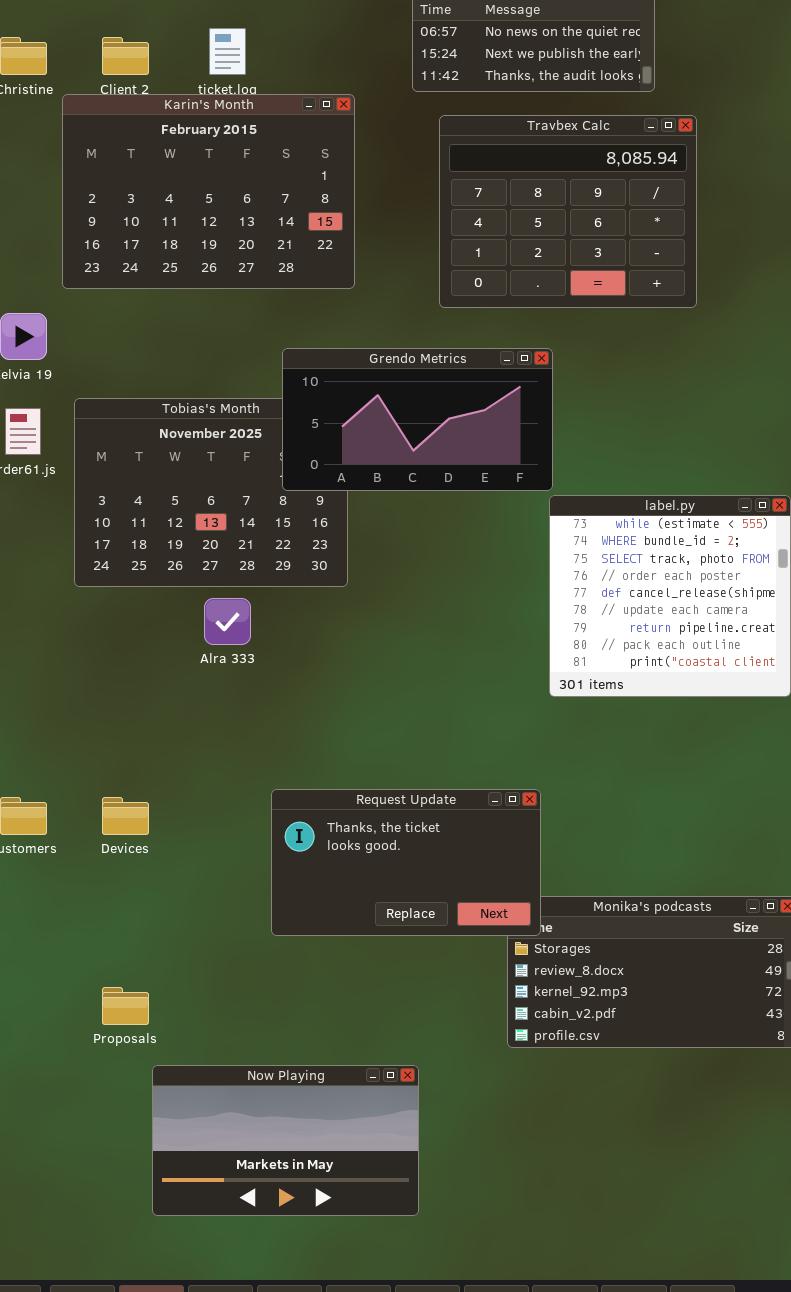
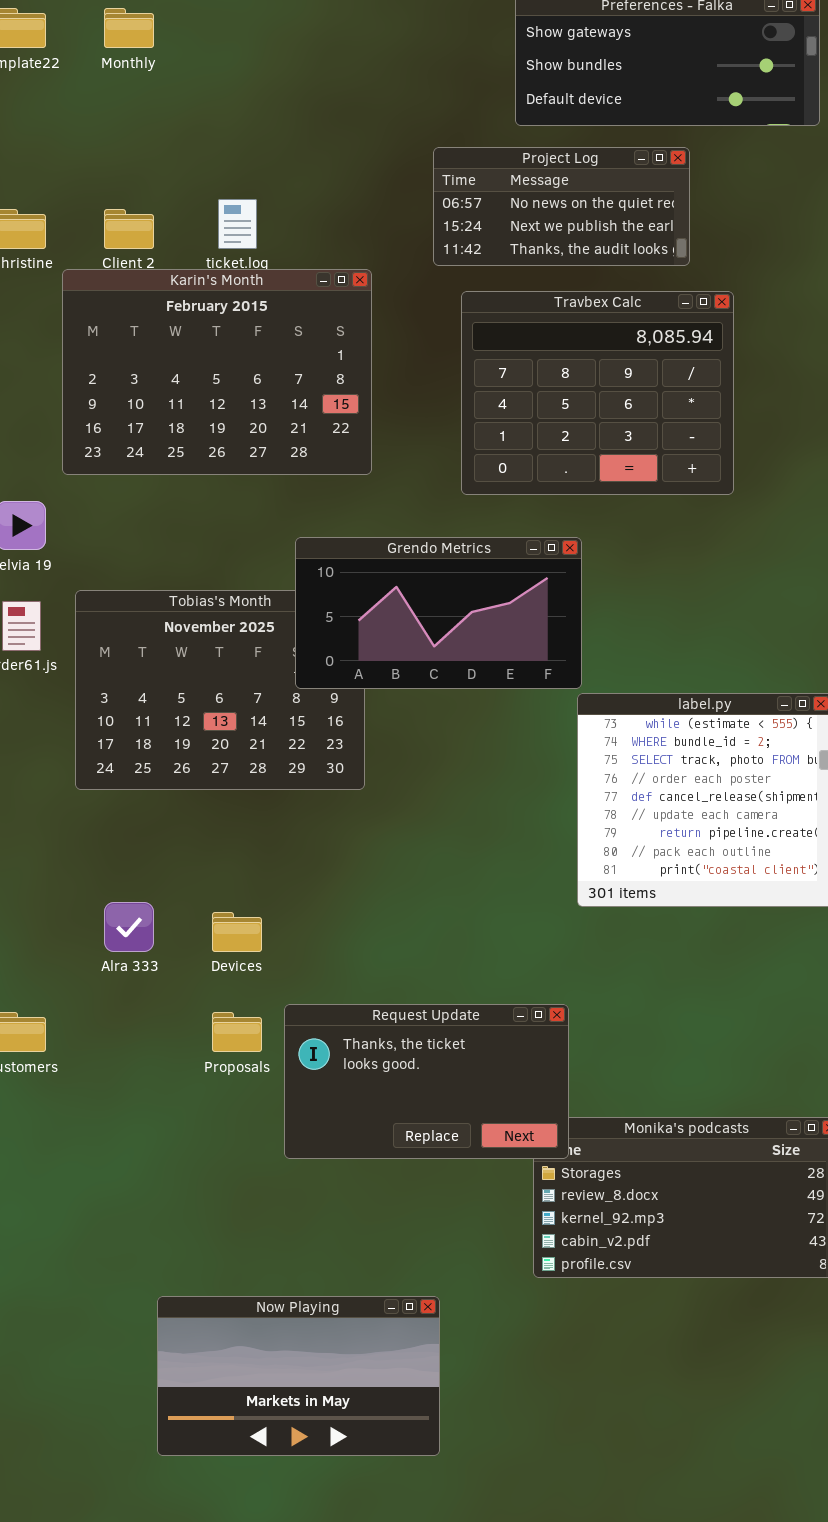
Alra 333: [204,598,251,645] -> [104,902,154,952], moved
Devices: [102,797,149,835] -> [212,912,262,952], moved
Proposals: [102,987,149,1025] -> [212,1012,262,1052], moved

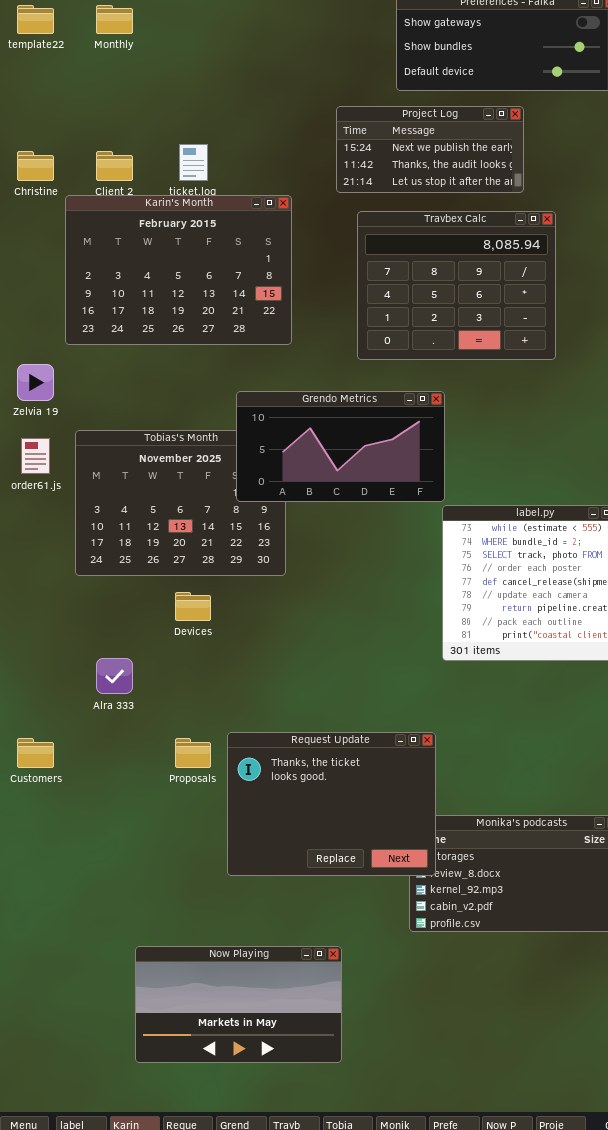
Project Log: [433,147,690,266] -> [336,106,524,193], scrolled down 1 row
Devices: [212,912,262,952] -> [175,592,211,621], moved
Request Update: [284,1004,569,1159] -> [227,732,436,876], resized

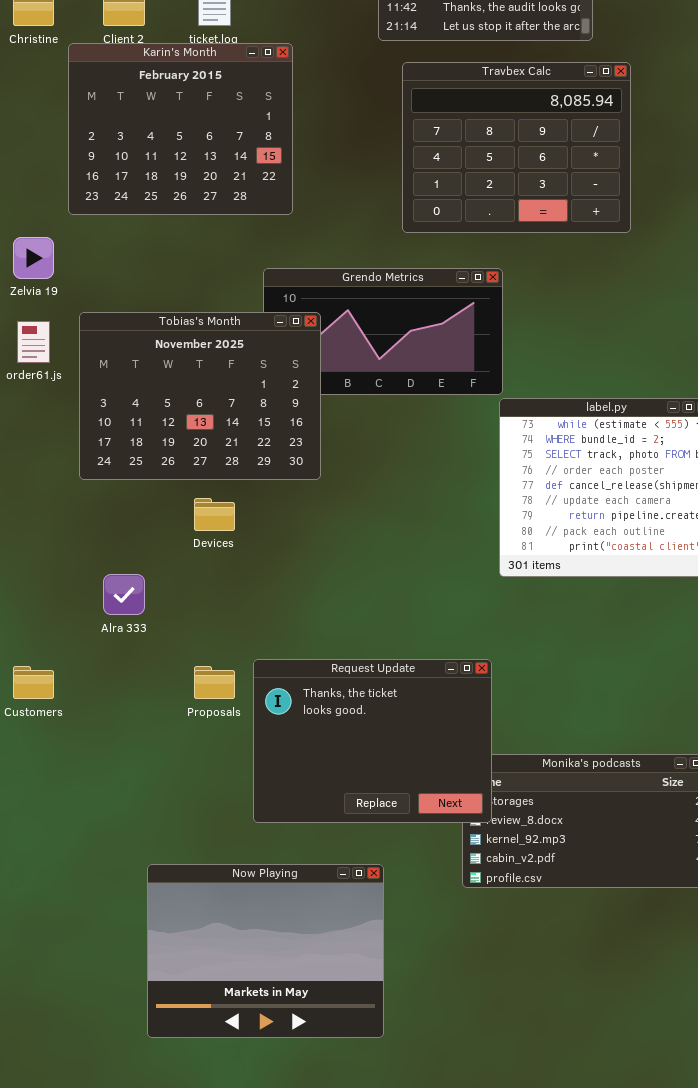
Karin's Month: [65,195,292,345] -> [68,43,293,215], resized
Tobias's Month: [75,430,286,576] -> [79,312,321,480], raised
Now Playing: [135,946,342,1063] -> [147,864,384,1038], resized

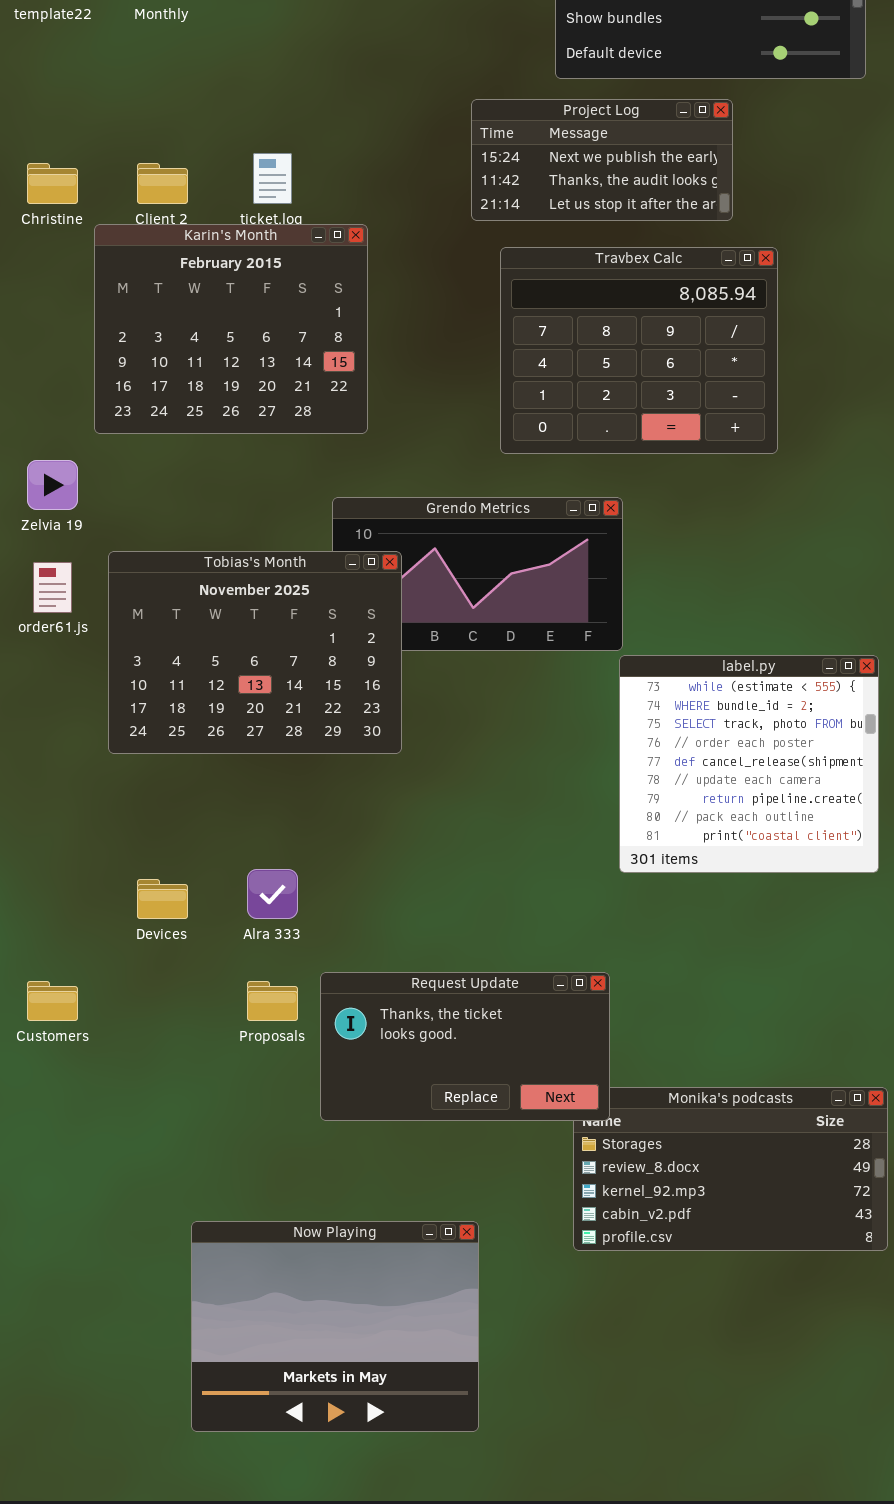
Devices: [194,498,235,531] -> [137,879,188,919], moved
Alra 333: [103,574,145,615] -> [247,869,298,919], moved
Request Update: [253,659,492,823] -> [320,972,610,1121], resized

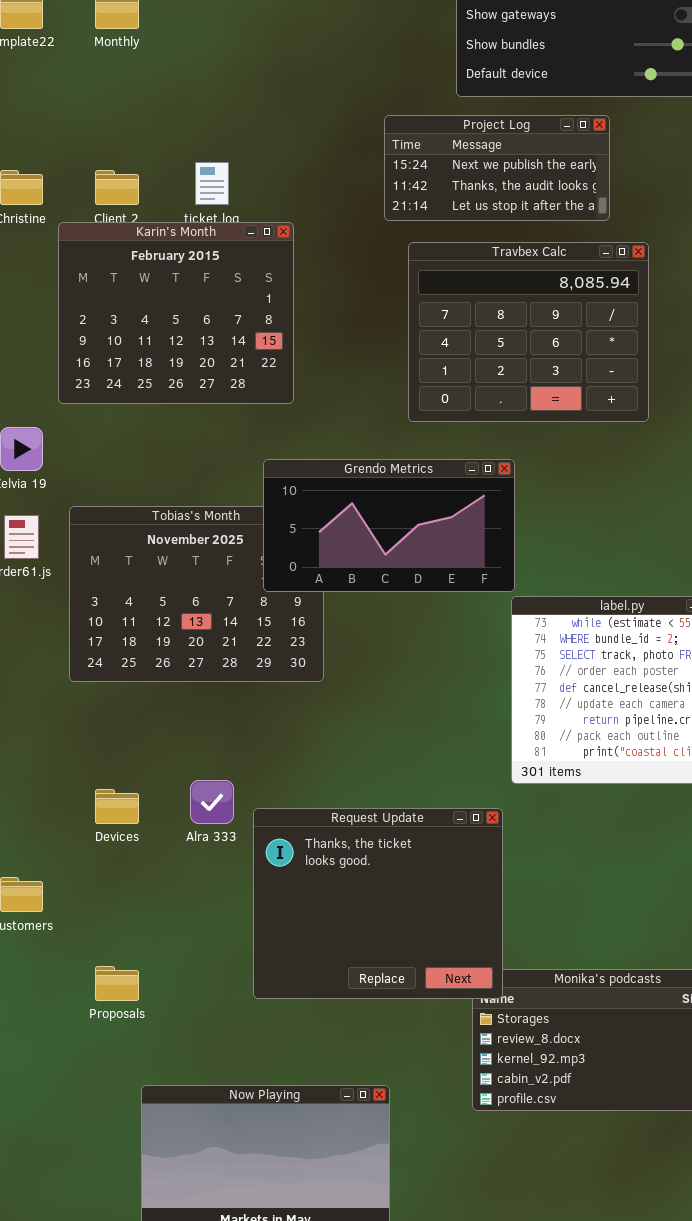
Grendo Metrics: [332,497,623,651] -> [263,459,515,592], raised
Request Update: [320,972,610,1121] -> [253,808,503,999], resized
Proposals: [247,981,298,1021] -> [95,966,139,1001], moved

